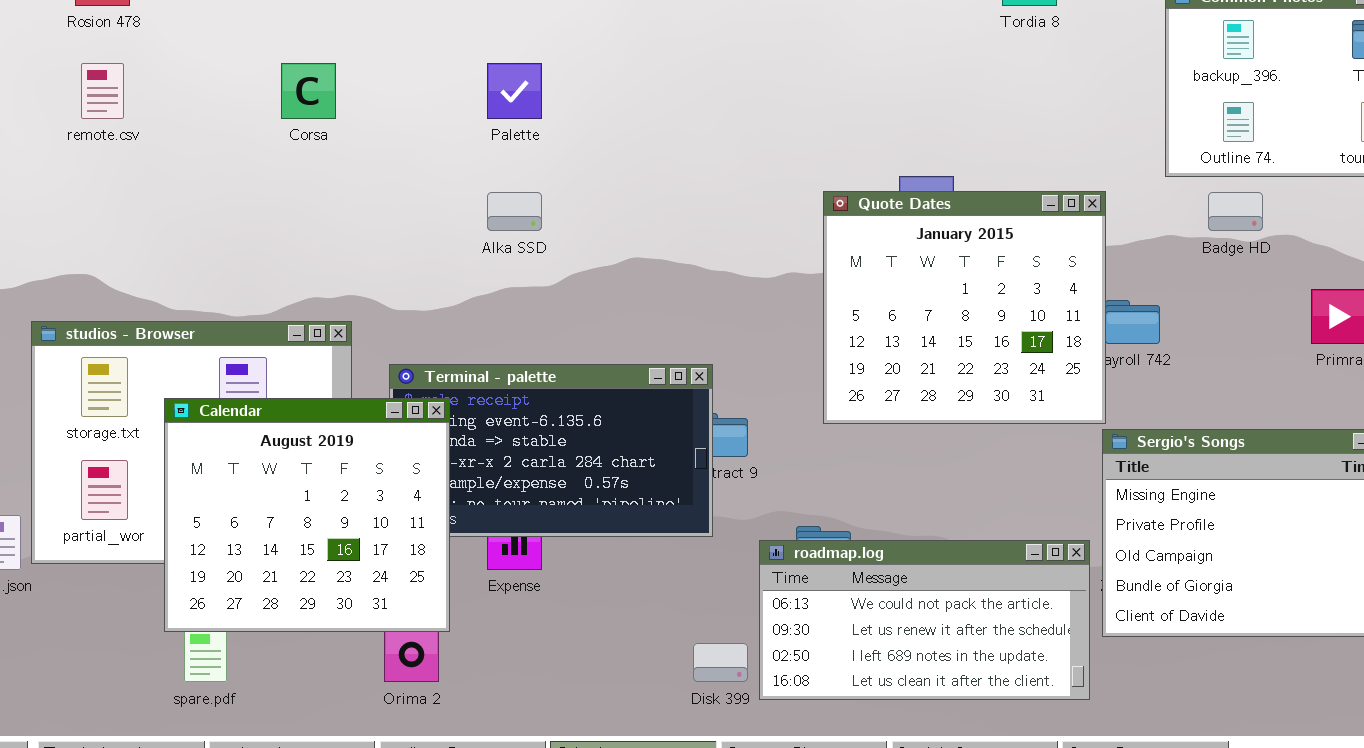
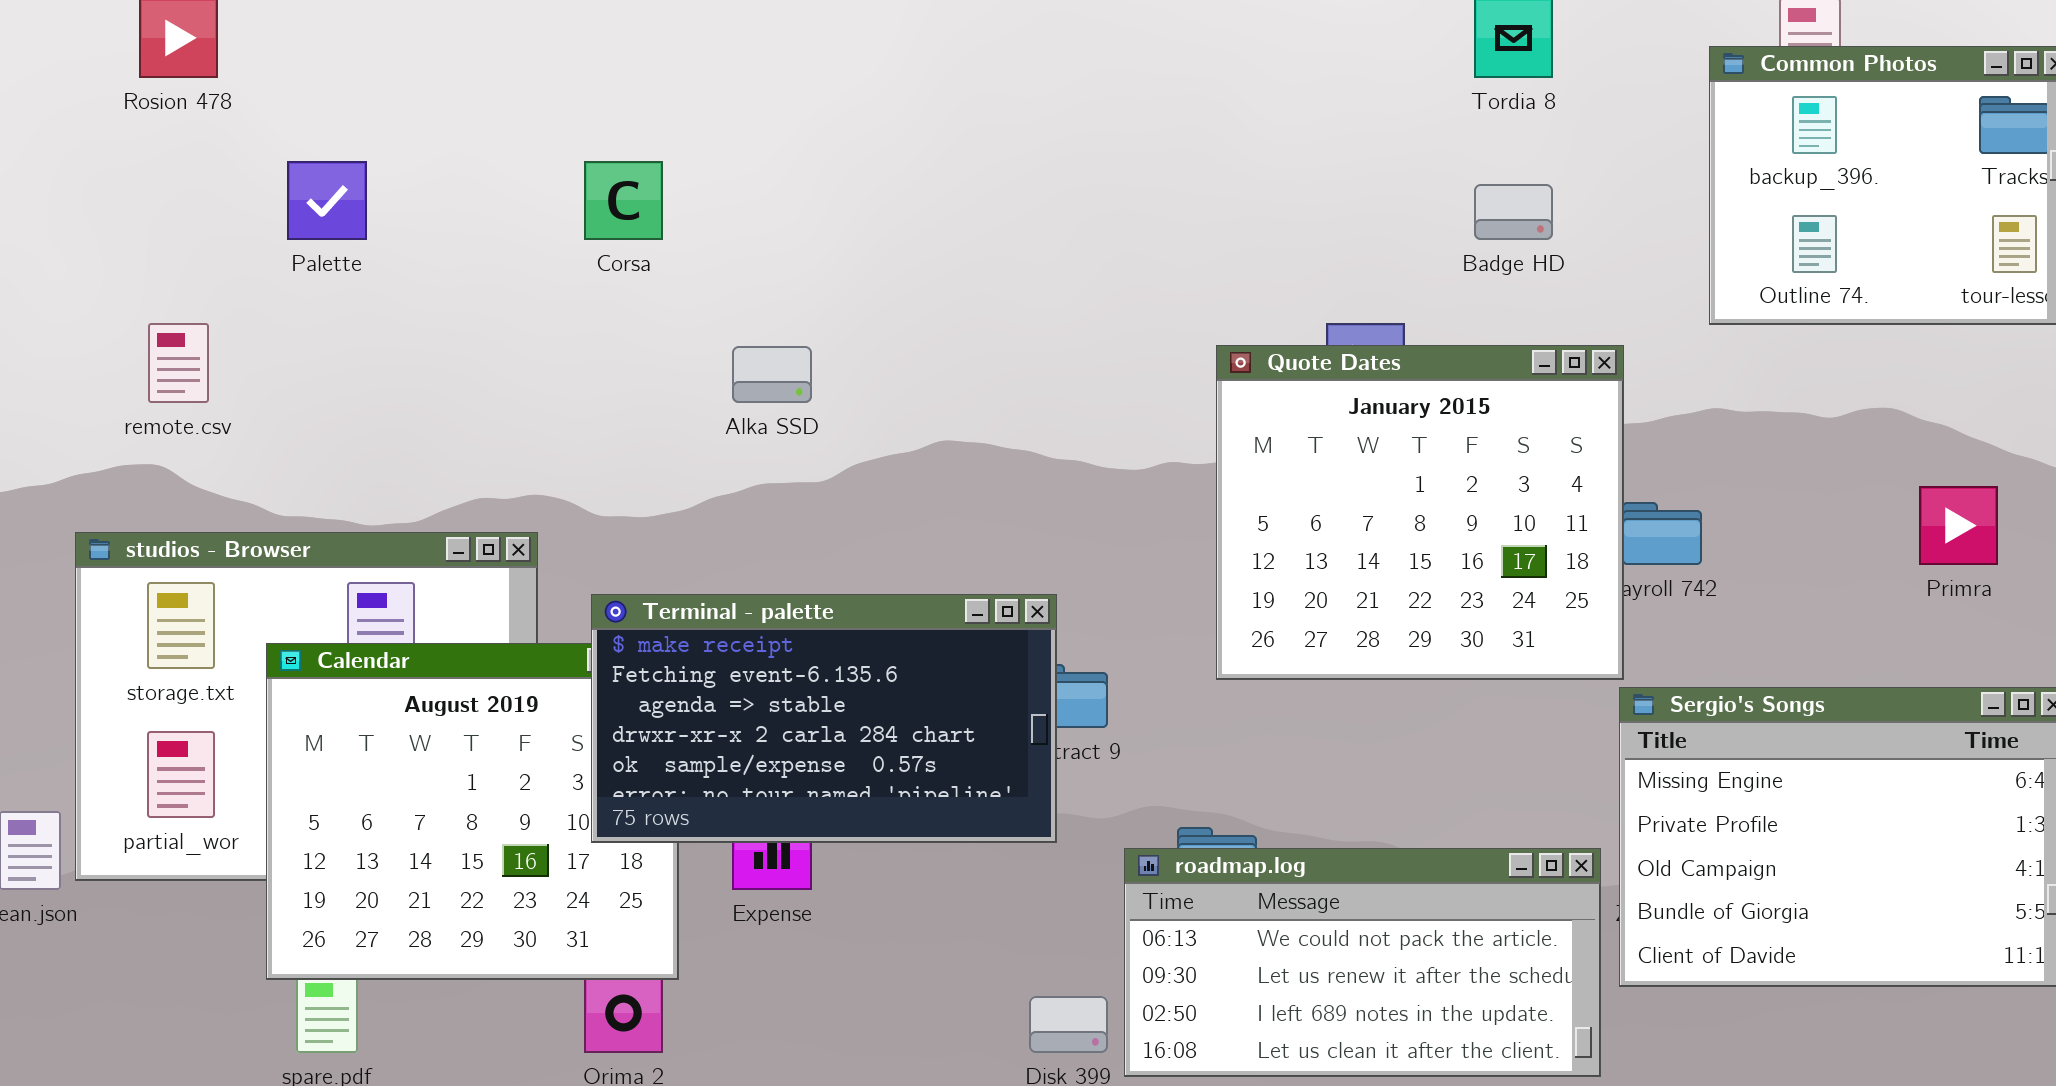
remote.csv: [81,63,124,119] -> [148,323,209,403], moved
Corsa: [281,63,336,119] -> [584,161,663,240], moved
Palette: [487,63,542,119] -> [287,161,367,240], moved
Badge HD: [1208,192,1263,231] -> [1474,184,1553,240], moved
Terminal - palette: [389,364,713,537] -> [591,594,1057,843], raised

